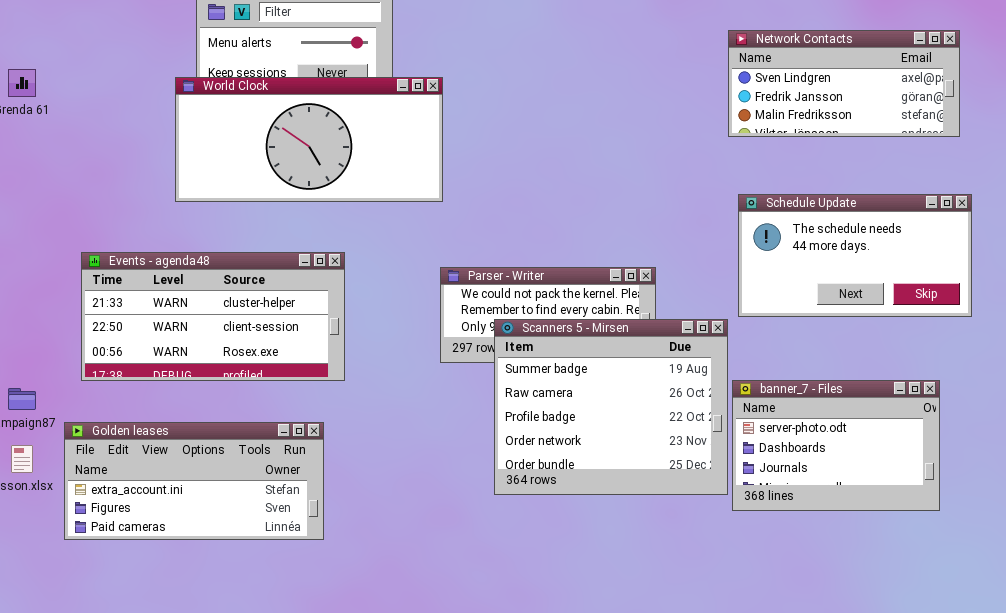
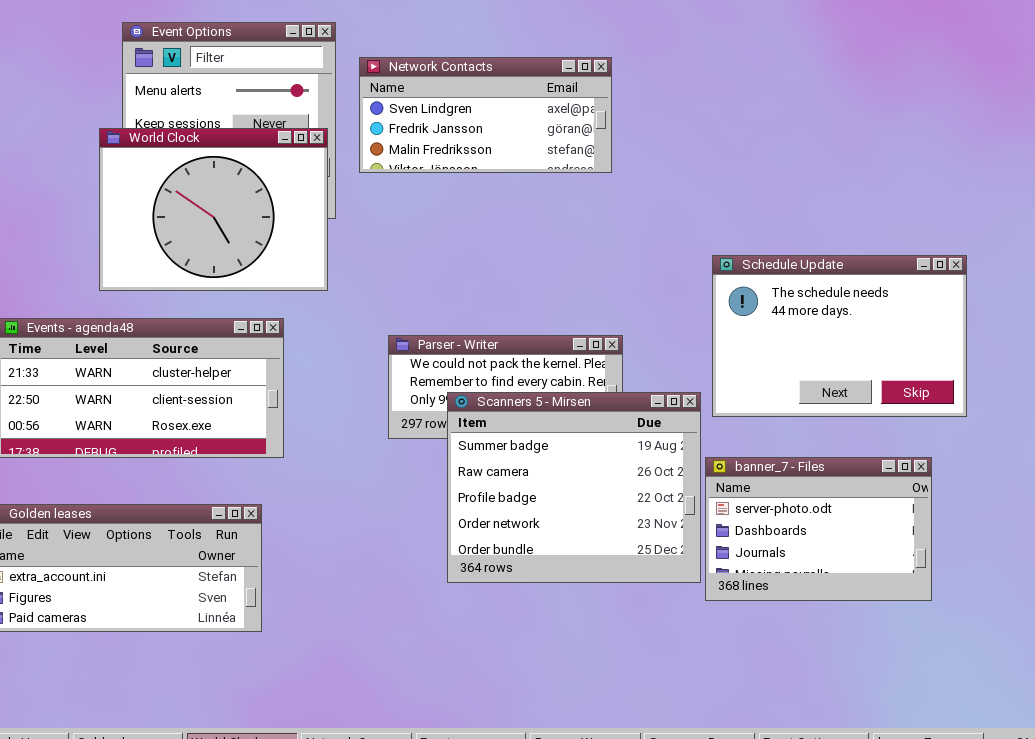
Network Contacts: [728,30,960,137] -> [359,57,612,173], moved
World Clock: [175,77,443,202] -> [99,128,328,291], resized
Schedule Update: [738,194,972,317] -> [712,255,967,417], resized

